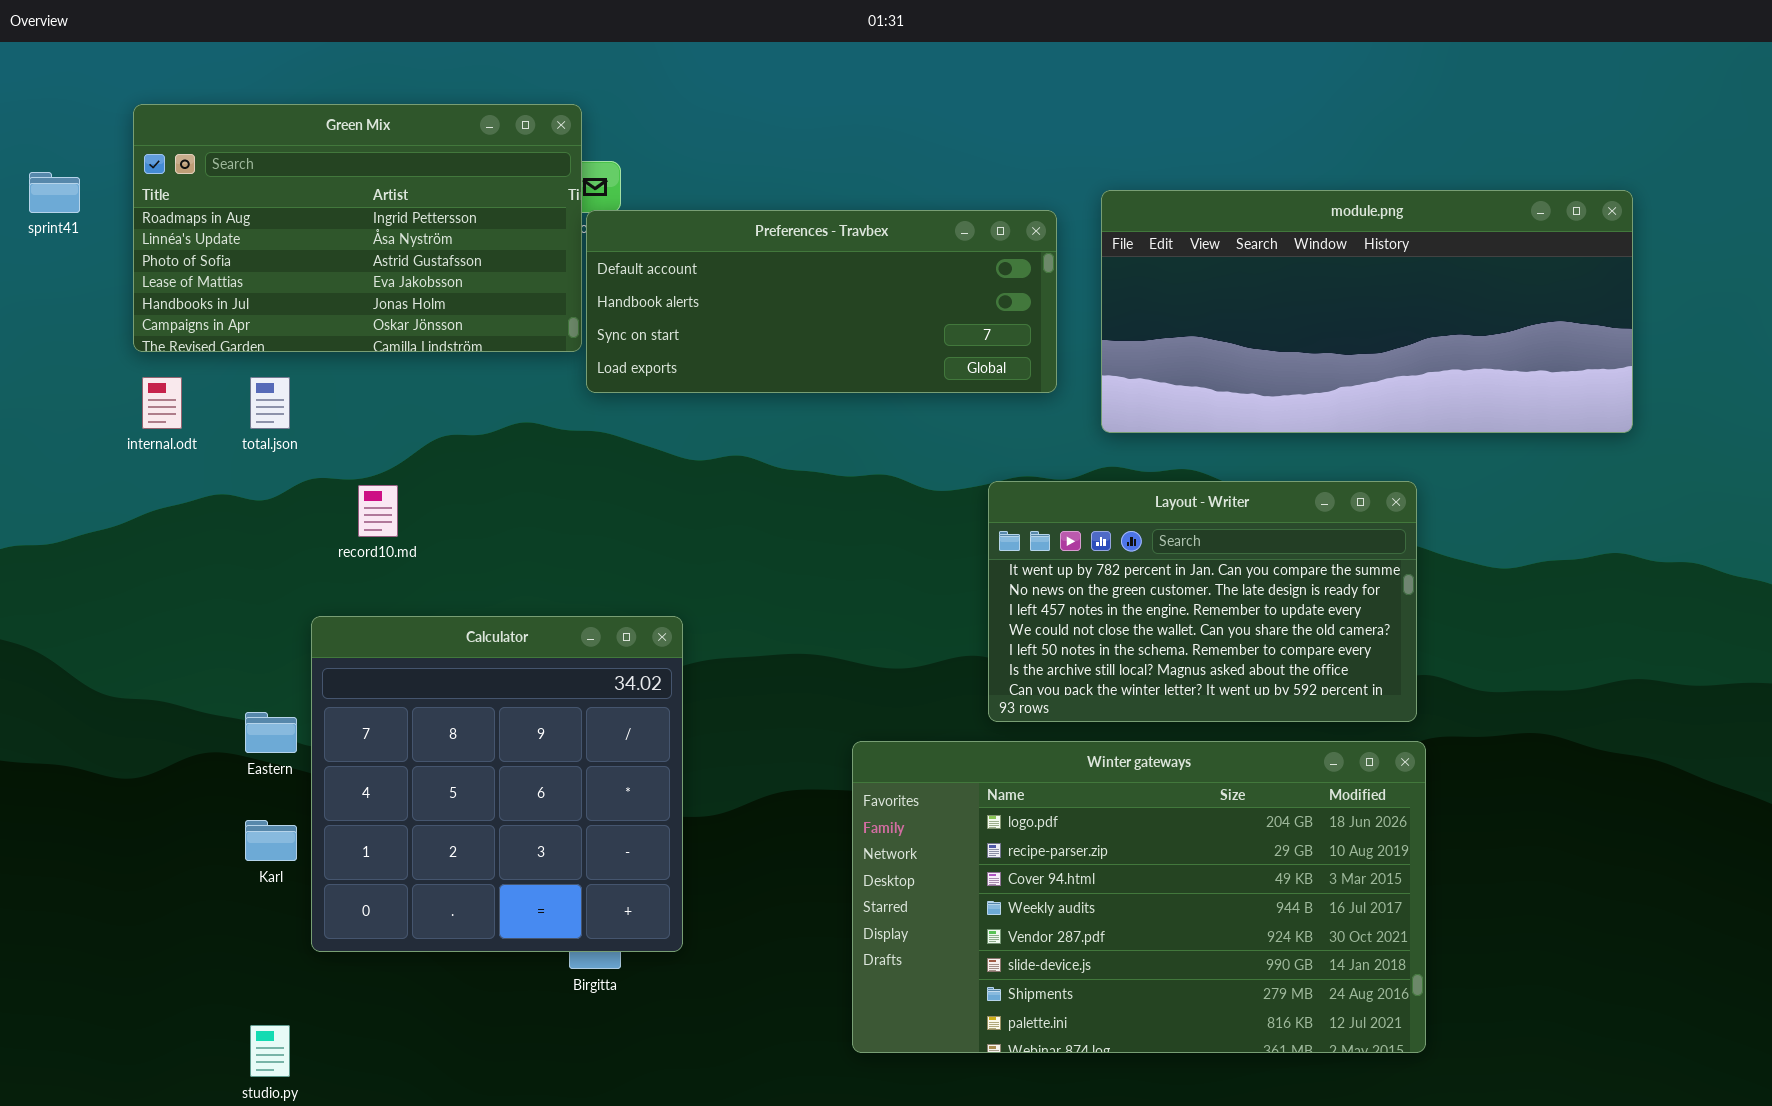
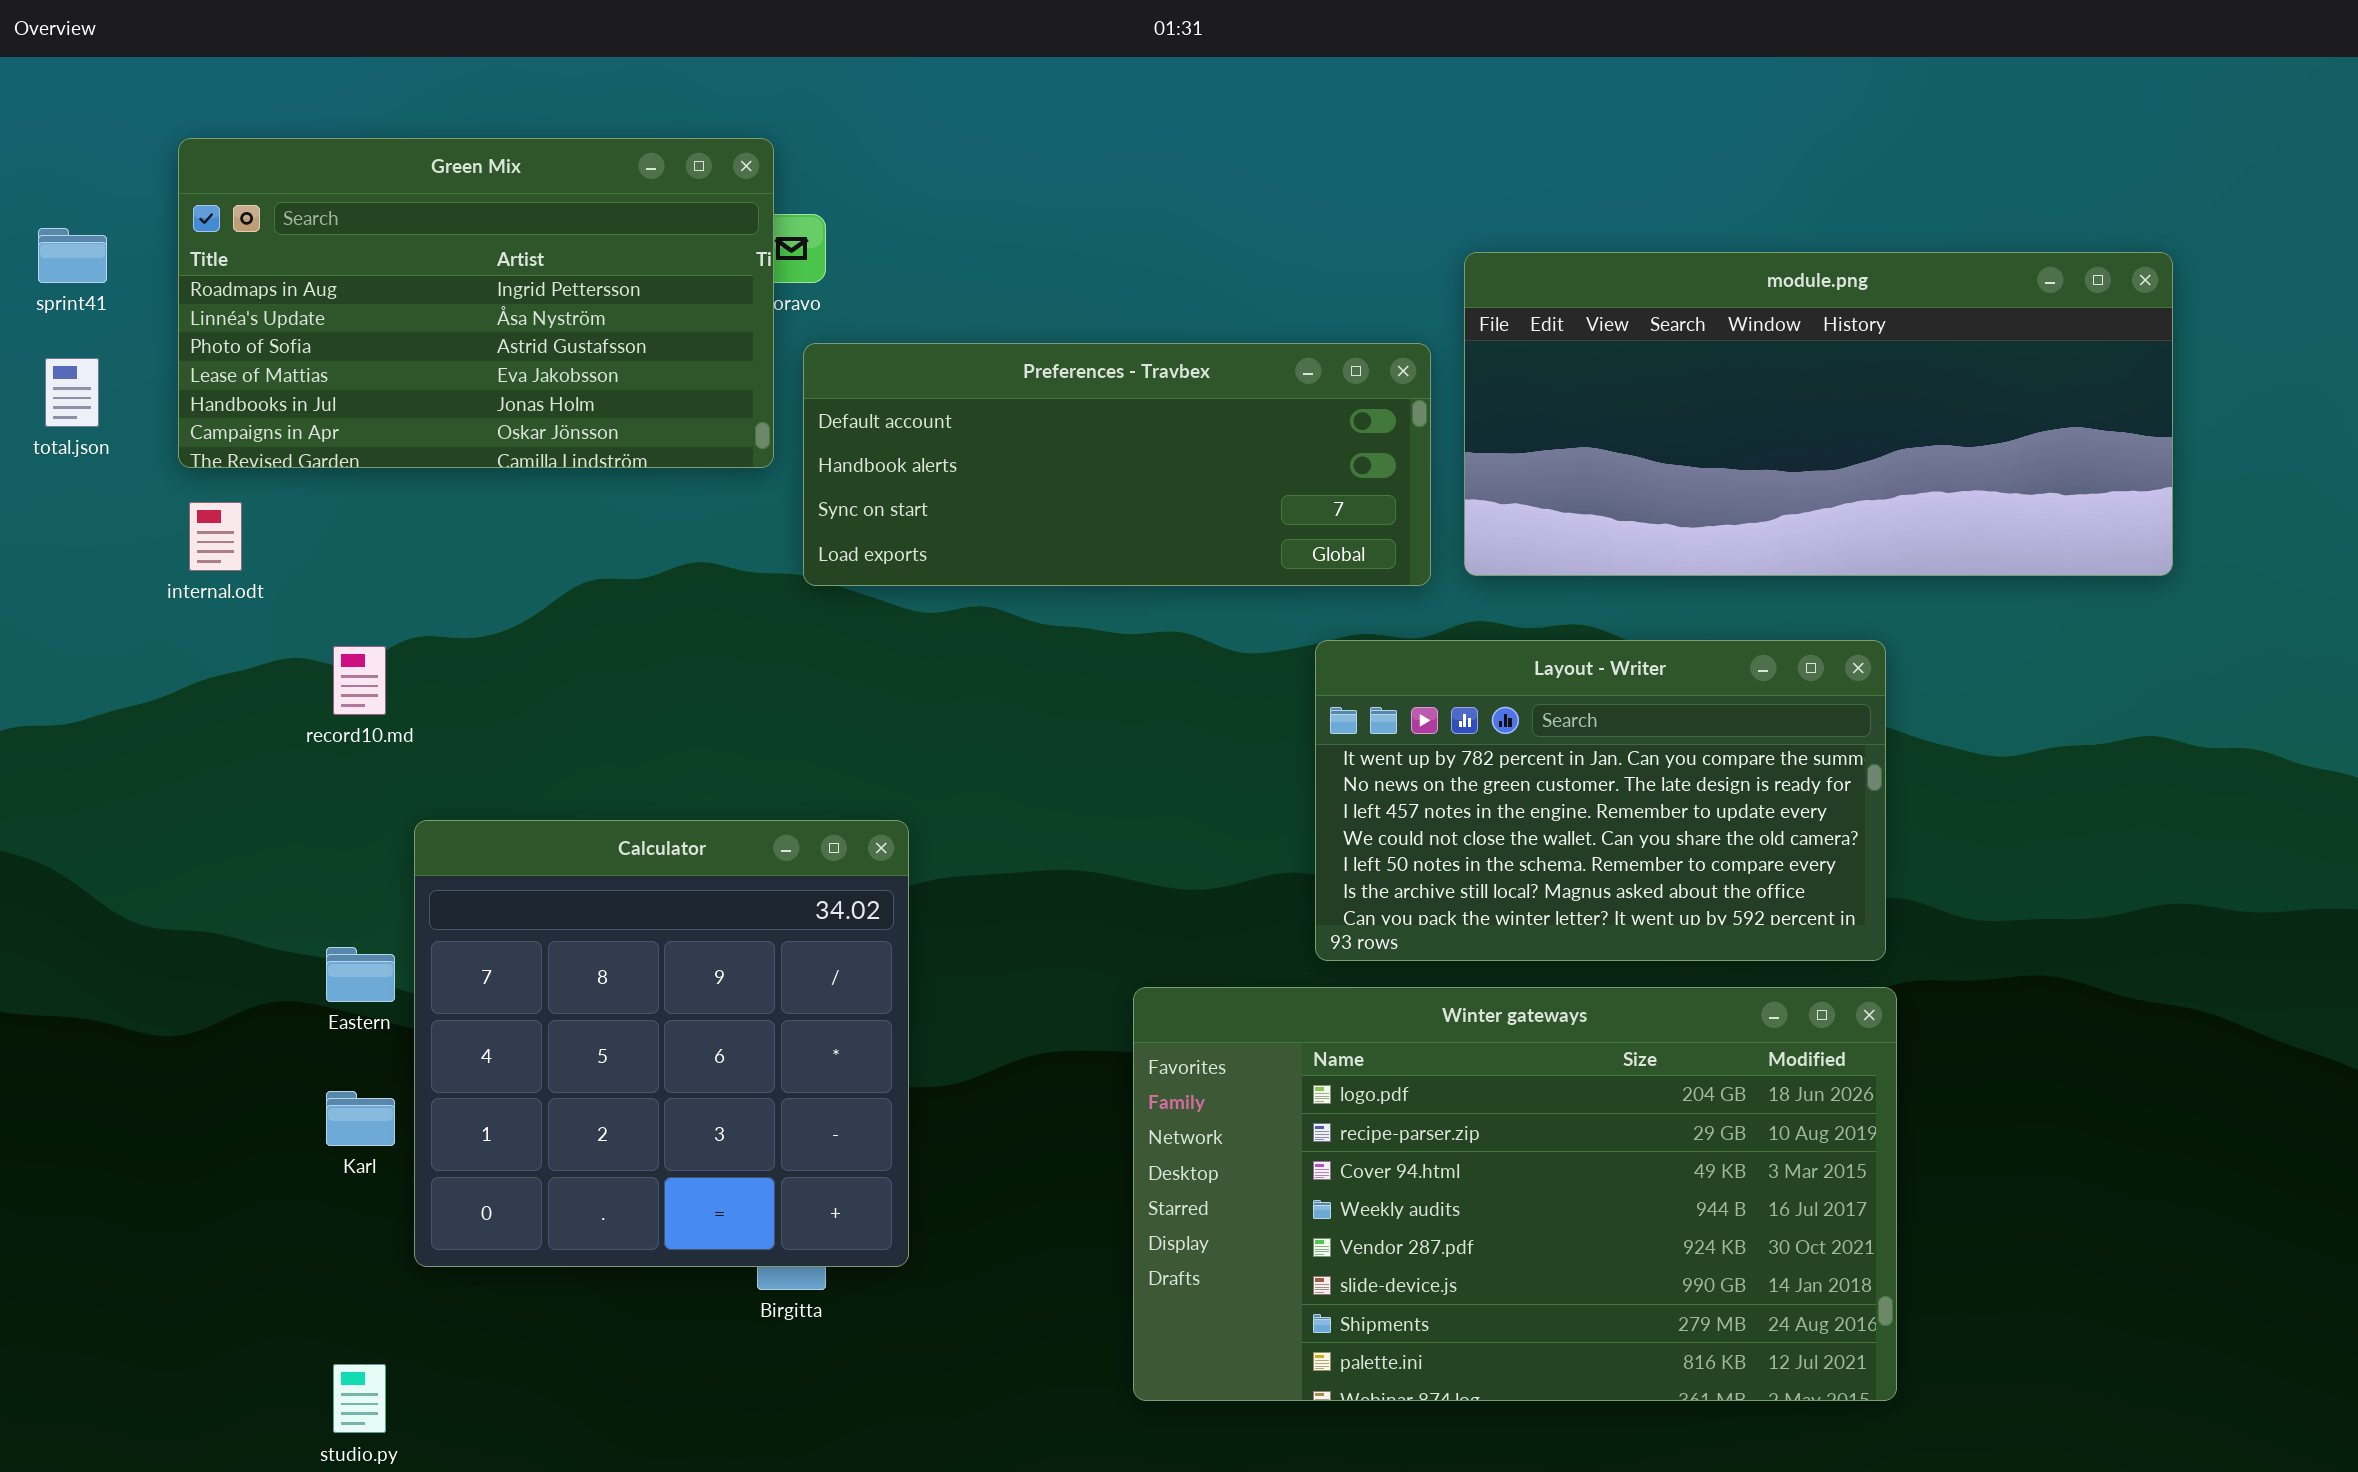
Preferences - Travbex: [586,210,1057,393] -> [803,343,1431,586], moved
total.json: [250,377,290,429] -> [45,358,99,427], moved
record10.md: [358,485,398,537] -> [333,646,386,715], moved

